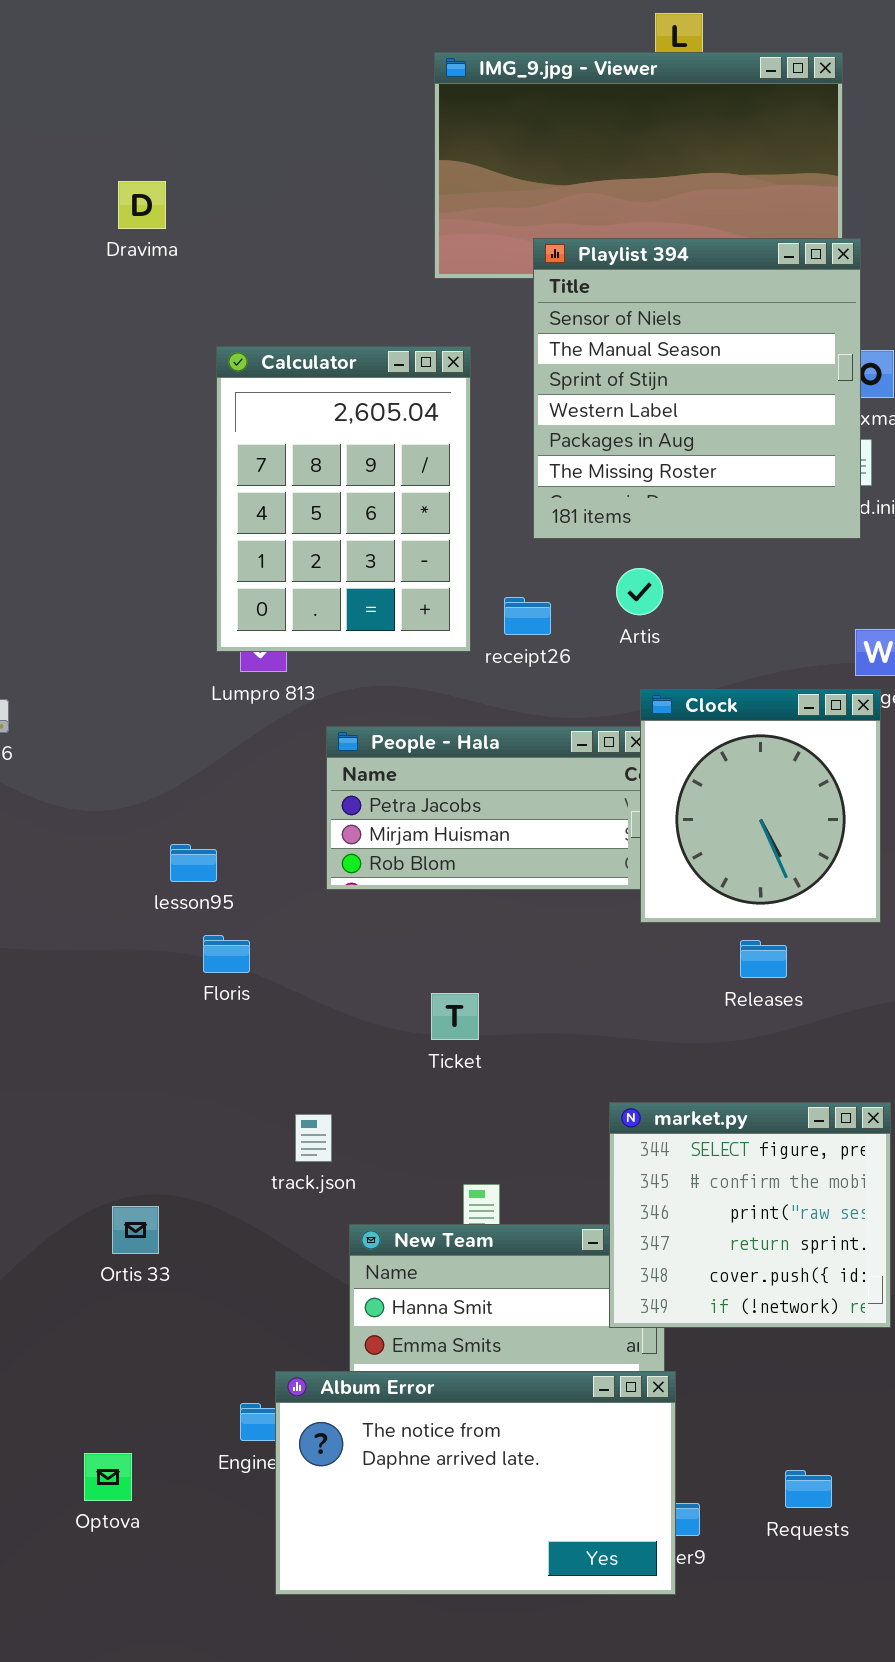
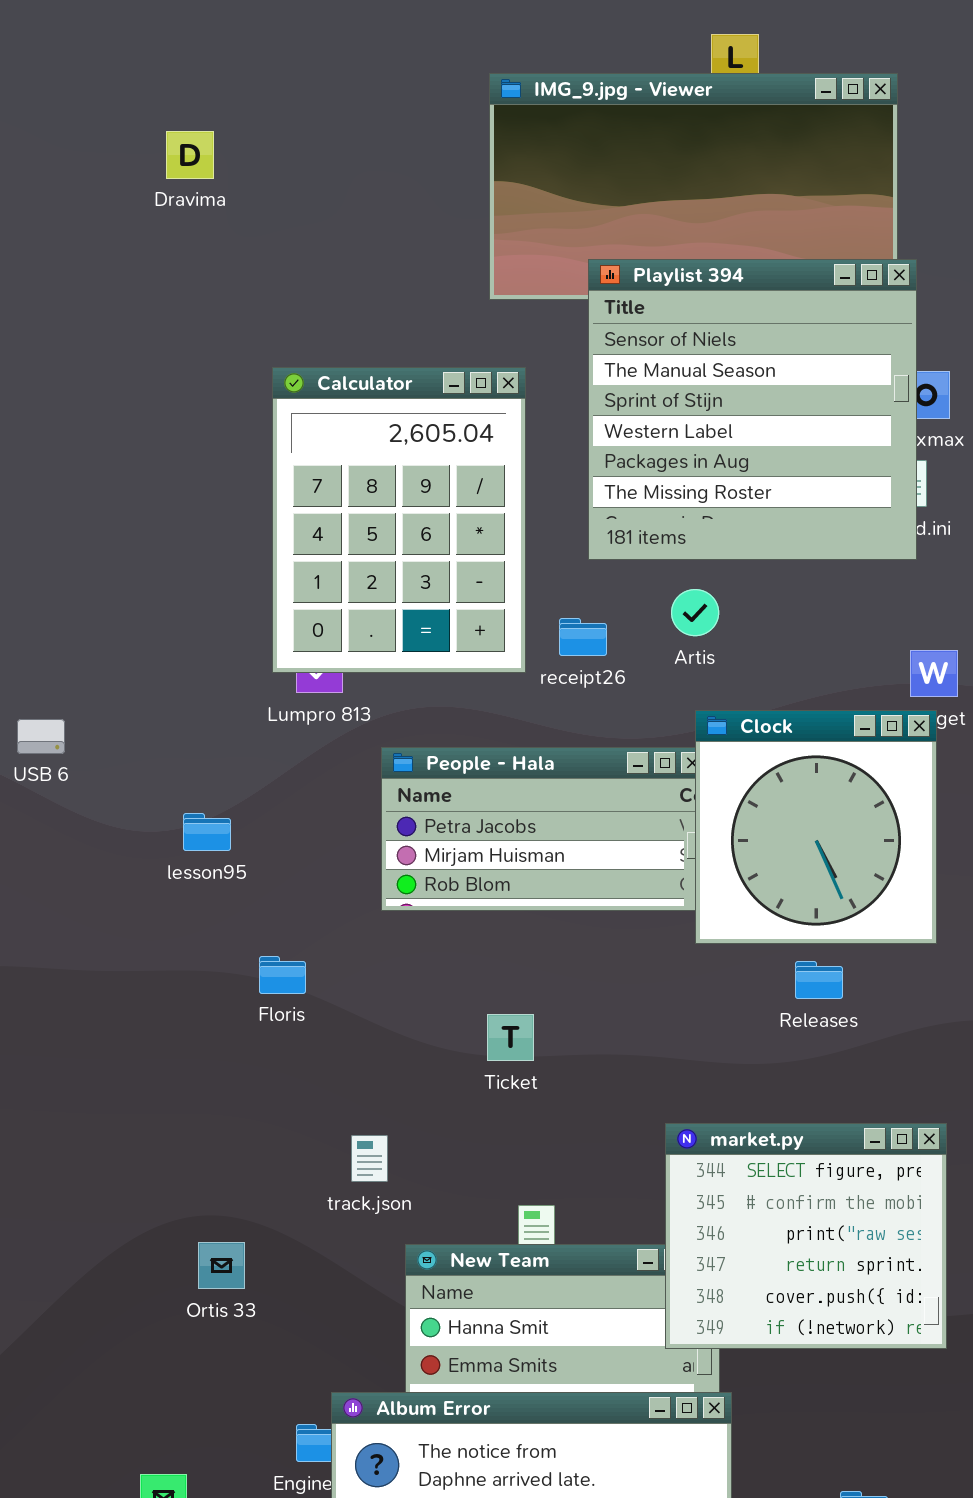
Dravima: [118,181,166,229] -> [166,131,214,179], moved
lesson95: [170,844,217,882] -> [183,813,231,851], moved
Ortis 33: [112,1206,159,1254] -> [198,1242,245,1289], moved

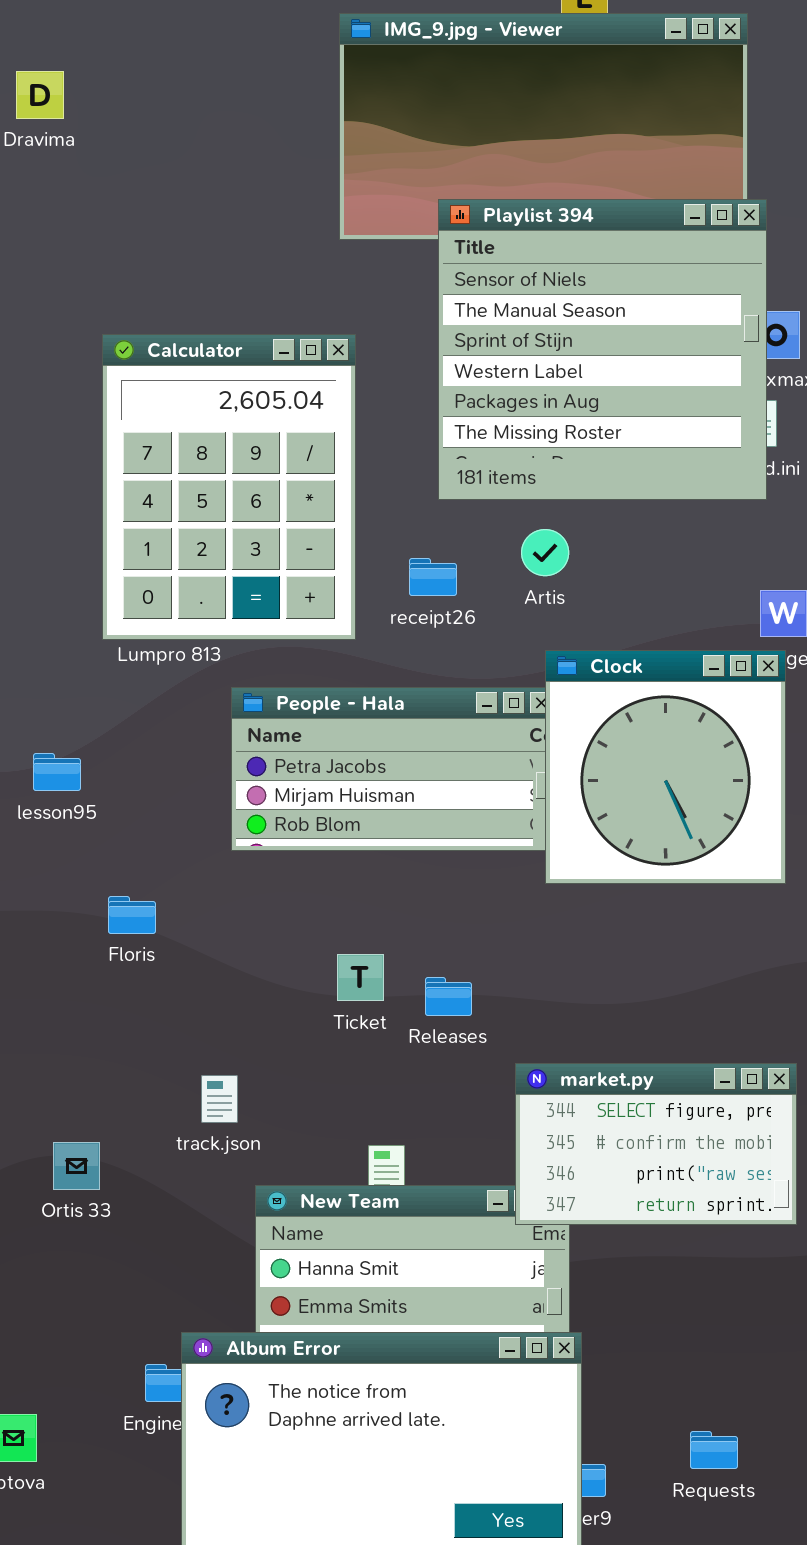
Calculator: [272,367,526,673] -> [102,334,356,640], moved
Releases: [795,961,843,999] -> [425,977,472,1016], moved
market.py: [665,1123,947,1349] -> [515,1063,797,1225], resized
Ortis 33: [198,1242,245,1289] -> [53,1142,100,1190], moved

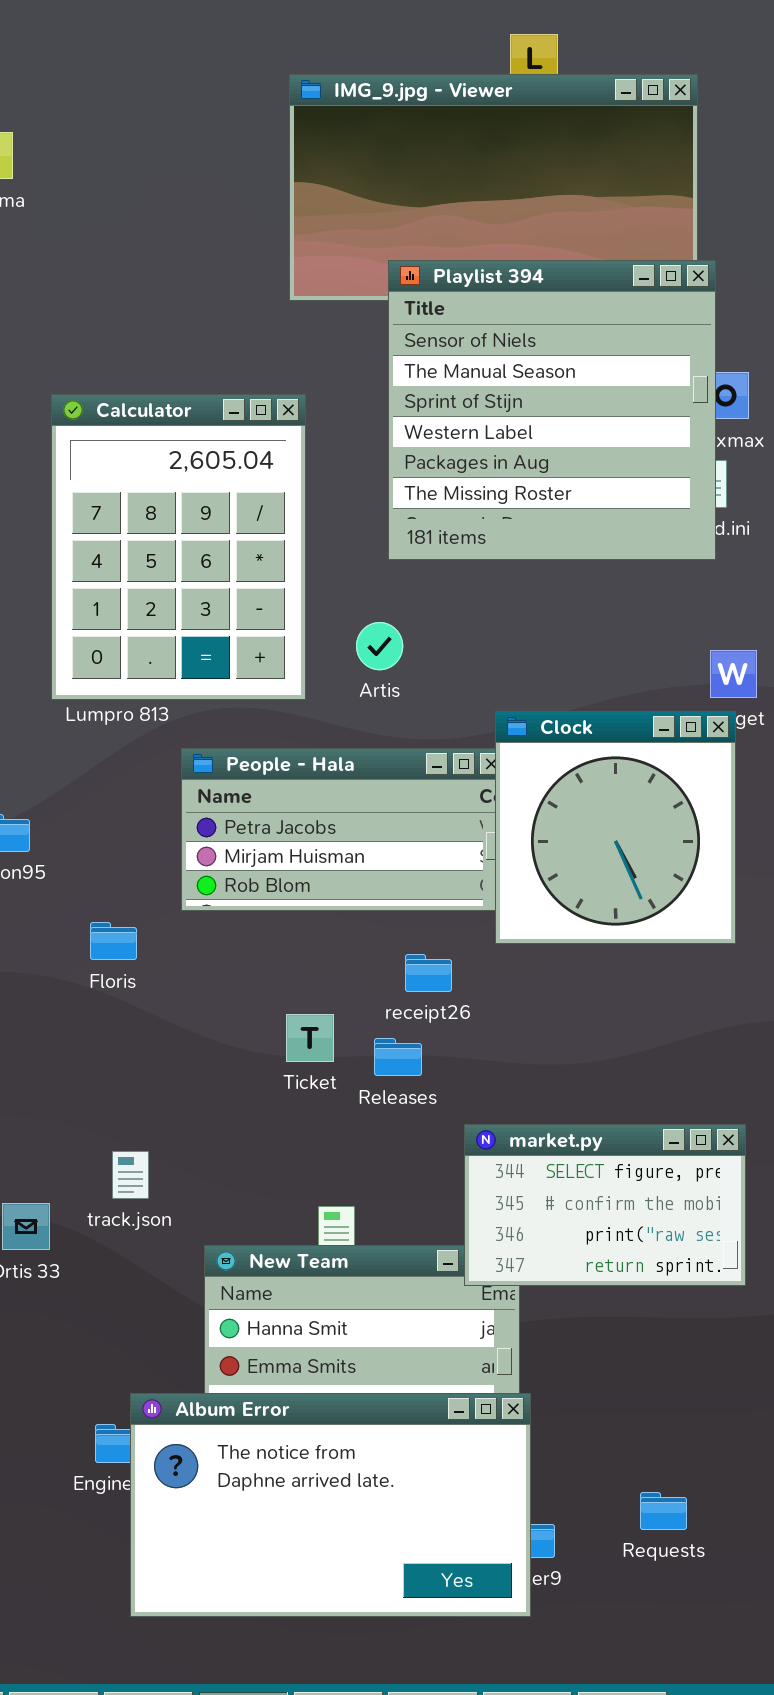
Artis: [521,529,569,576] -> [356,622,403,670], moved
receipt26: [409,558,457,596] -> [405,954,452,992], moved
Floris: [108,896,156,934] -> [90,922,137,960], moved
track.json: [201,1075,238,1123] -> [112,1151,149,1199], moved

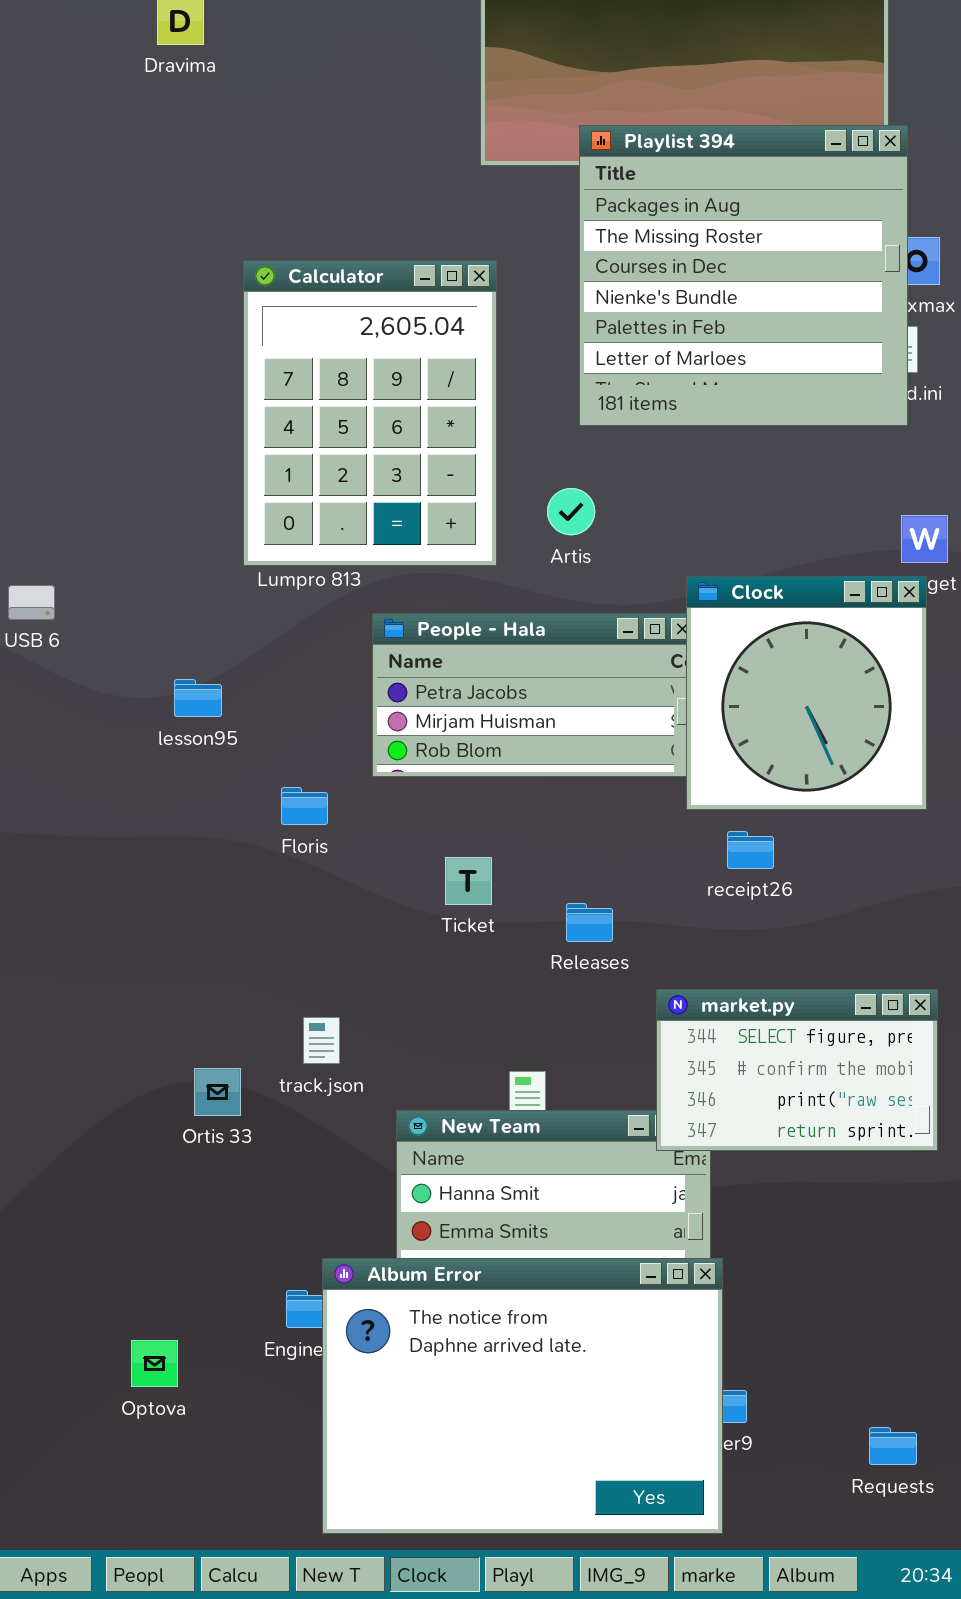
Playlist 394: [388,260,716,560] -> [579,125,908,426], scrolled down 4 rows
receipt26: [405,954,452,992] -> [727,831,774,869], moved
Ticket: [286,1014,334,1062] -> [445,857,492,905], moved
Album Error: [130,1393,531,1617] -> [322,1258,723,1534], resized
Requests: [640,1492,687,1530] -> [869,1427,917,1465], moved

